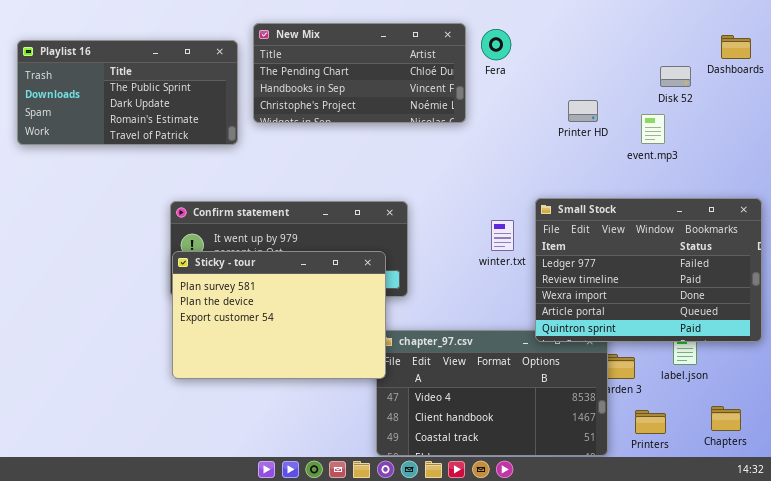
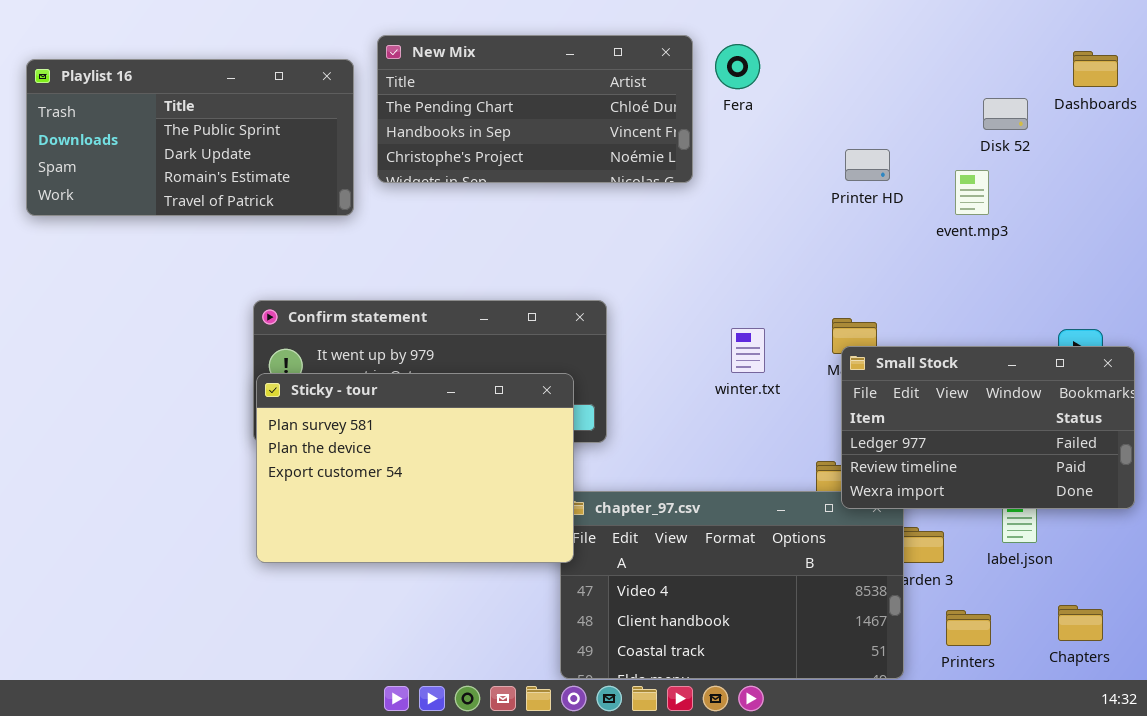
Small Stock: [535,198,762,342] -> [841,346,1135,509], resized

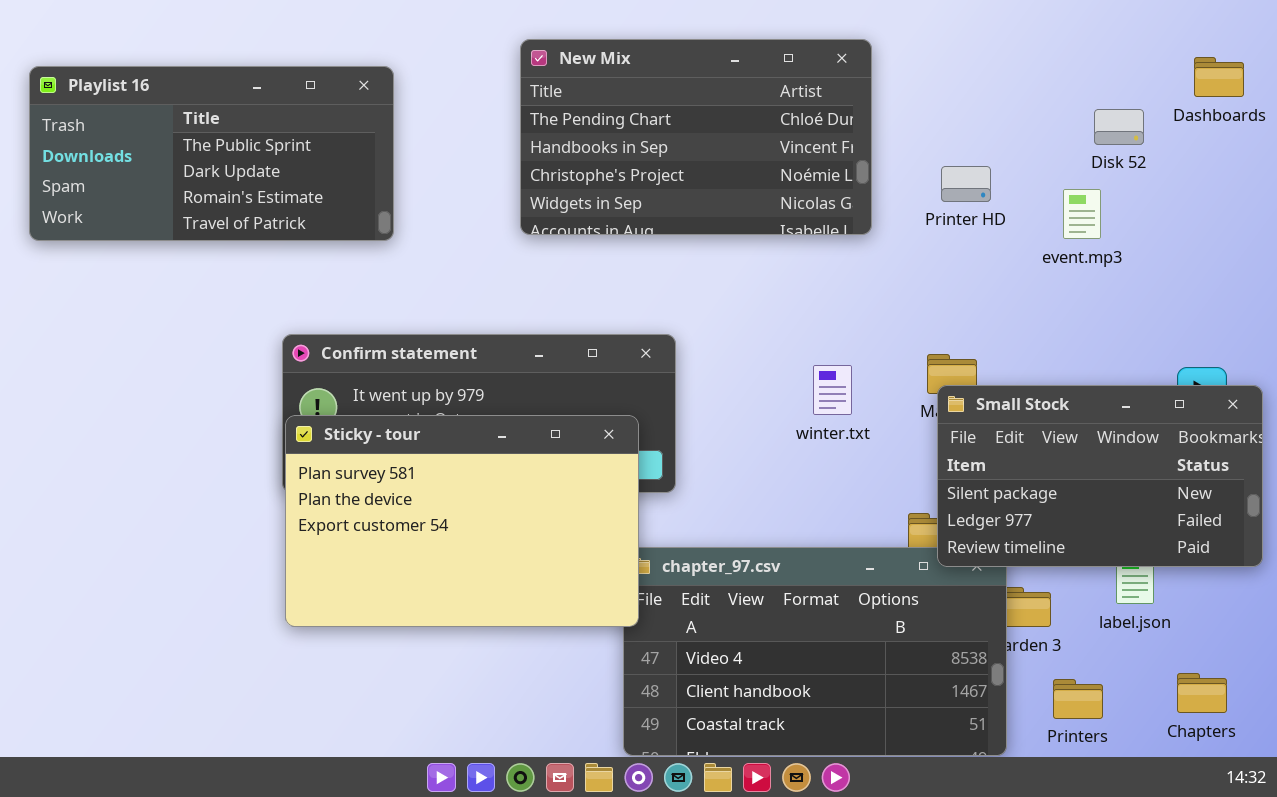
New Mix: [377,35,693,183] -> [520,39,872,235], moved, resized
Small Stock: [841,346,1135,509] -> [937,385,1263,567], scrolled up 1 row

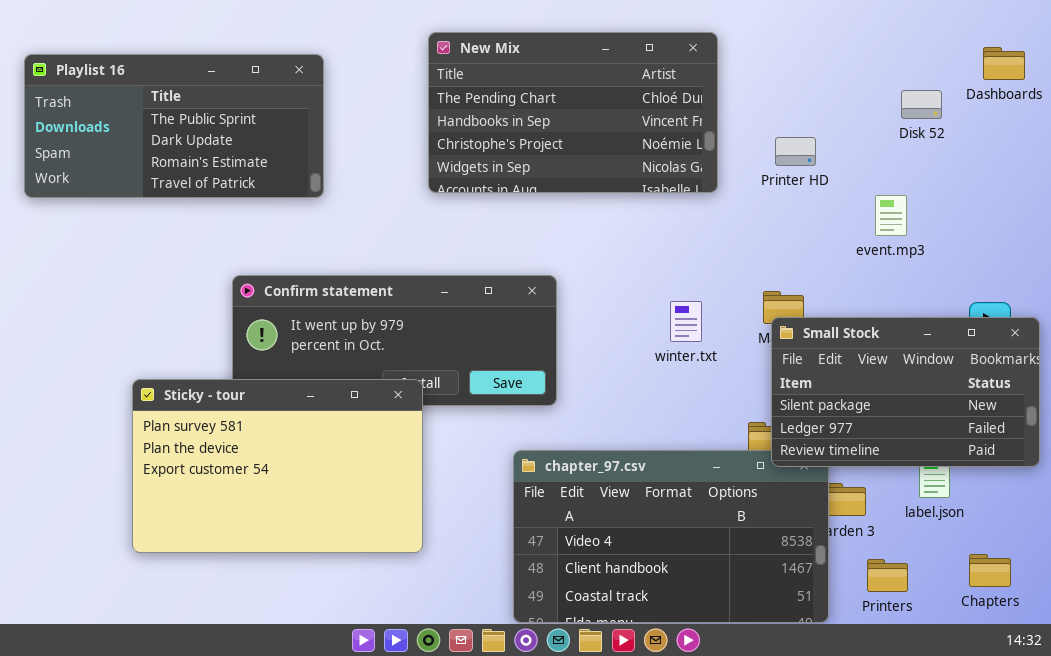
event.mp3: [1063,189,1101,239] -> [875,195,907,236], moved
Sticky - tour: [285,415,639,627] -> [132,379,423,553], moved

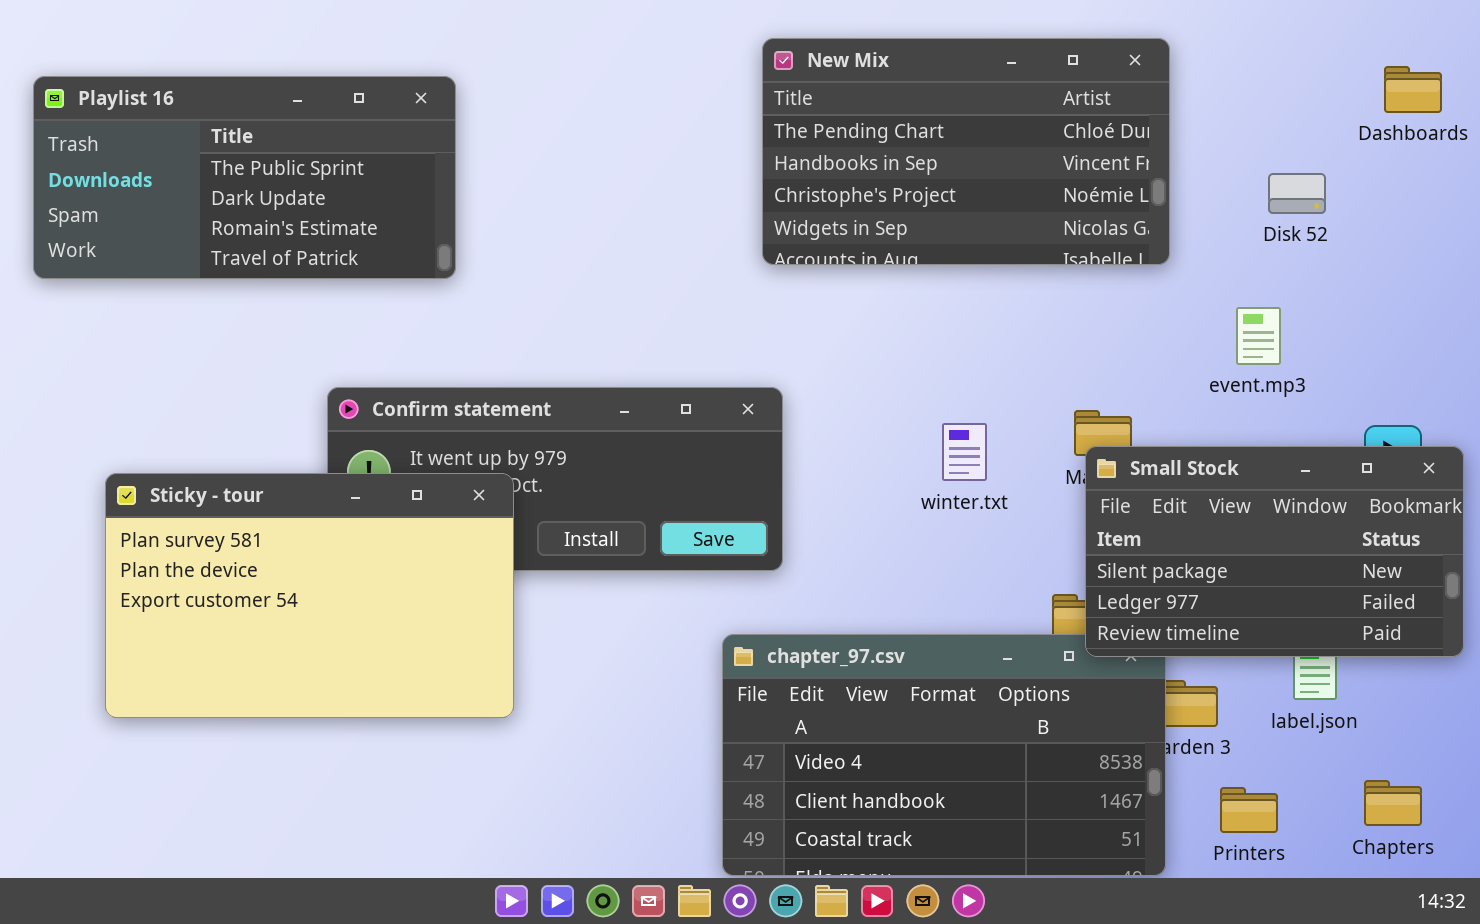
New Mix: [428,32,718,193] -> [762,38,1170,265], moved
Disk 52: [901,90,942,119] -> [1268,173,1326,214], moved
event.mp3: [875,195,907,236] -> [1236,307,1281,365], moved
Sticky - tour: [132,379,423,553] -> [105,473,514,718], moved

